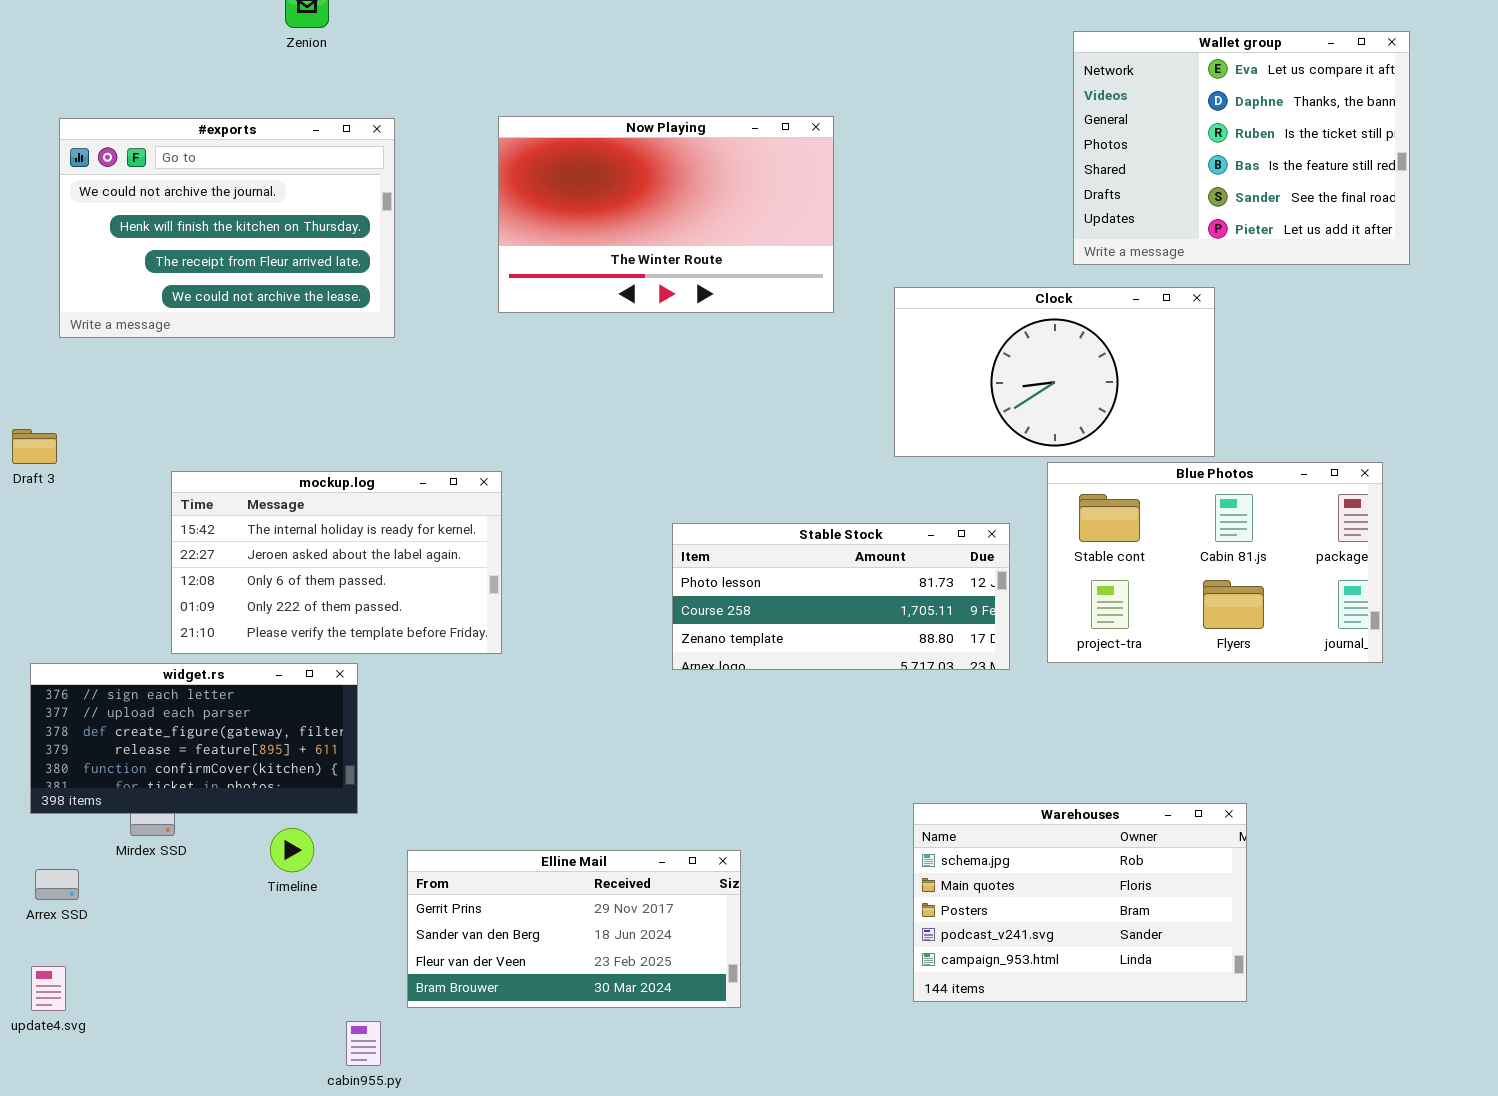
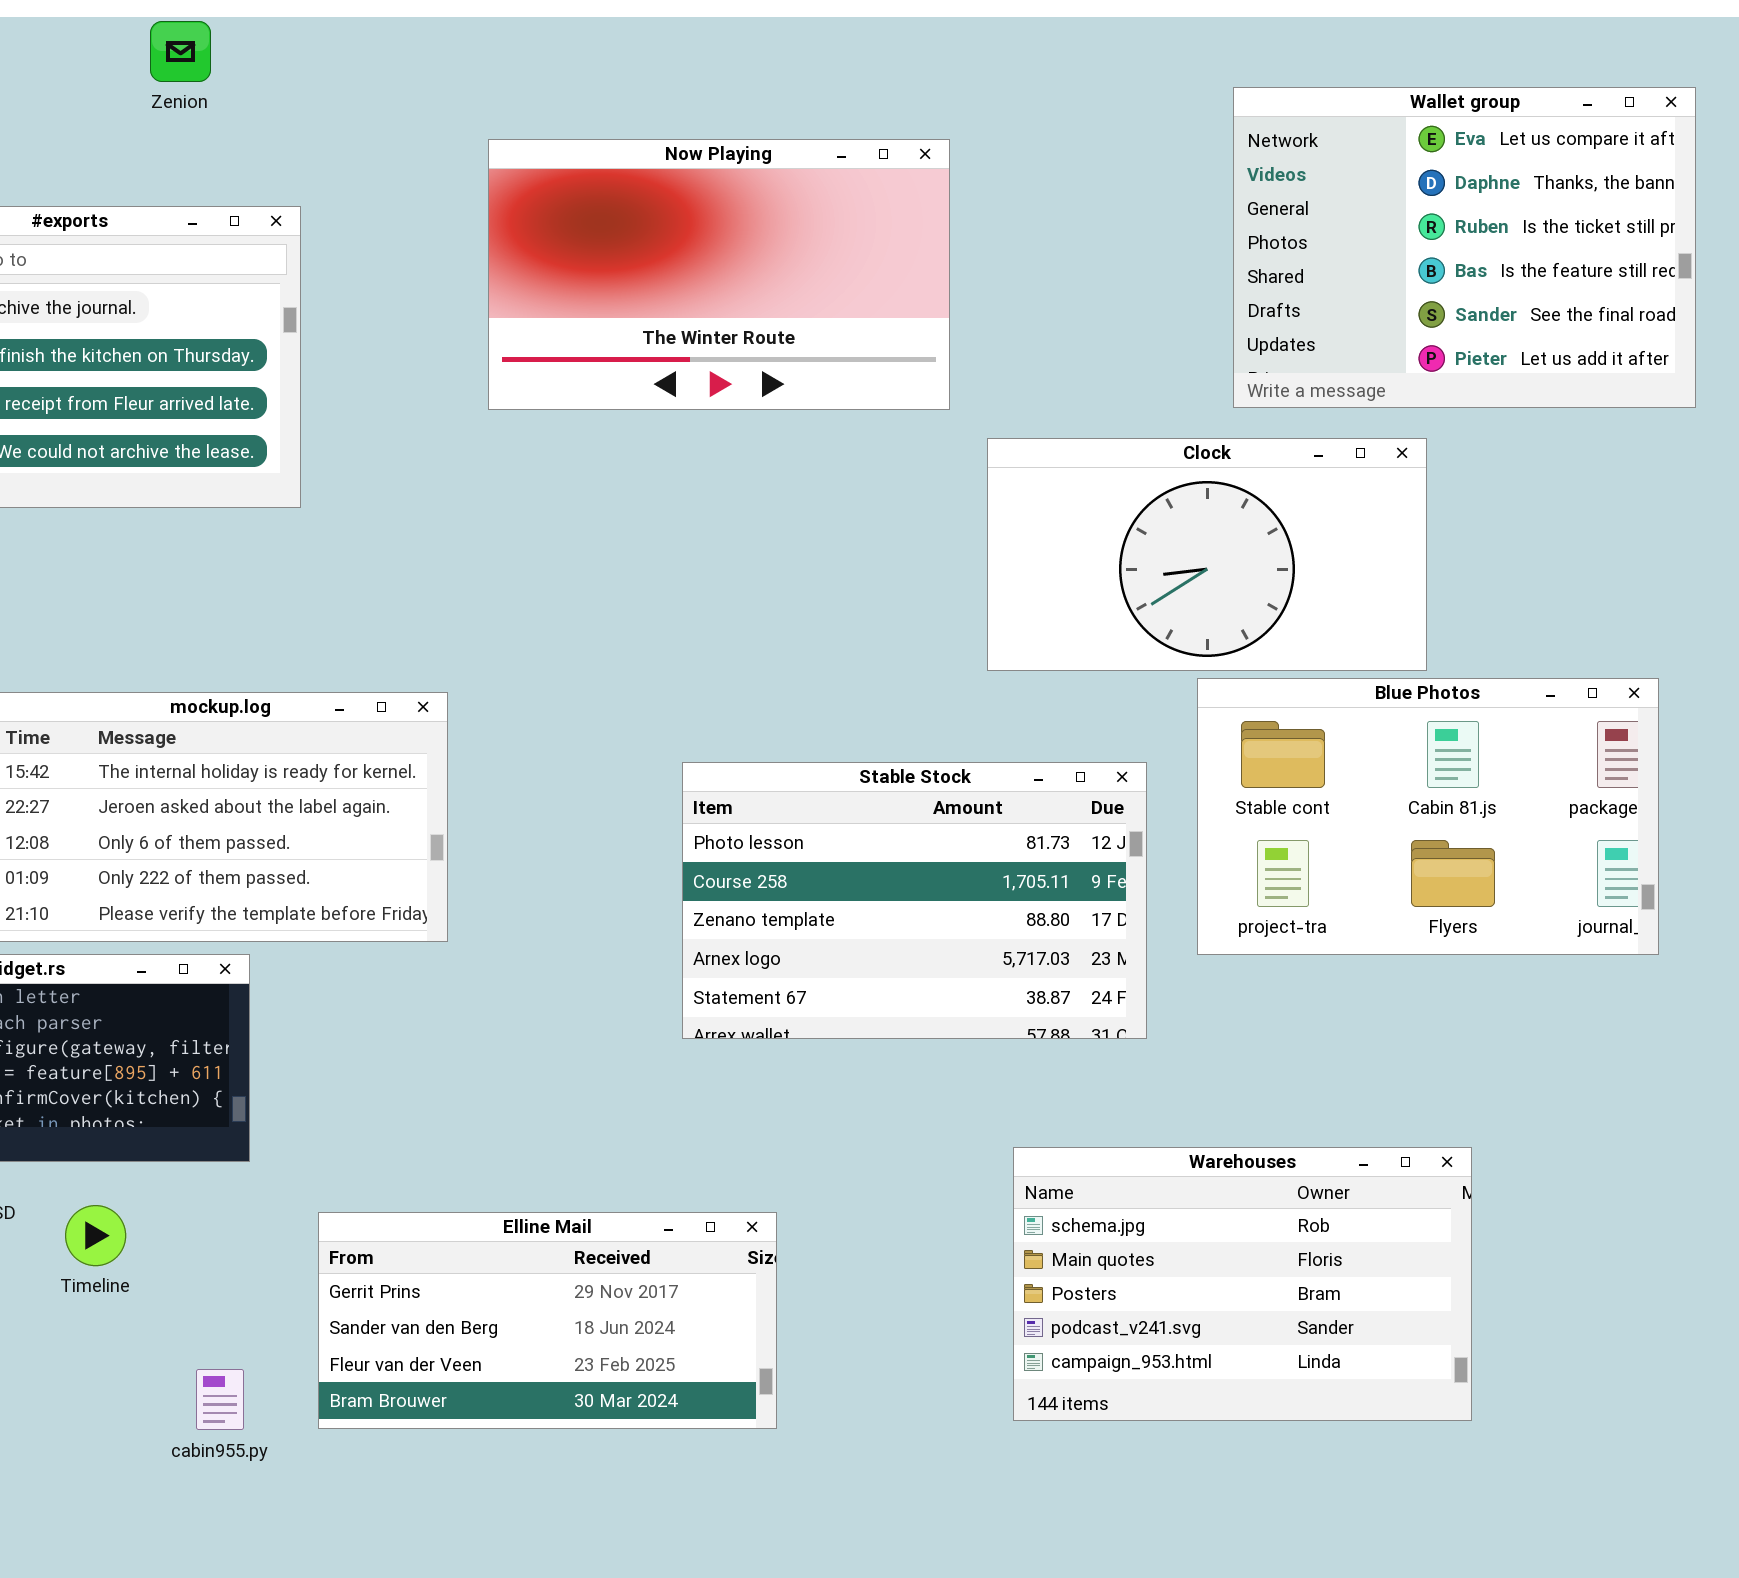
Now Playing: [498,116,834,313] -> [488,139,950,410], moved
Stable Stock: [672,523,1010,670] -> [682,762,1147,1039], resized
Timeline: [270,828,314,872] -> [65,1205,126,1266], moved
cabin955.py: [346,1021,381,1066] -> [196,1369,244,1430], moved

